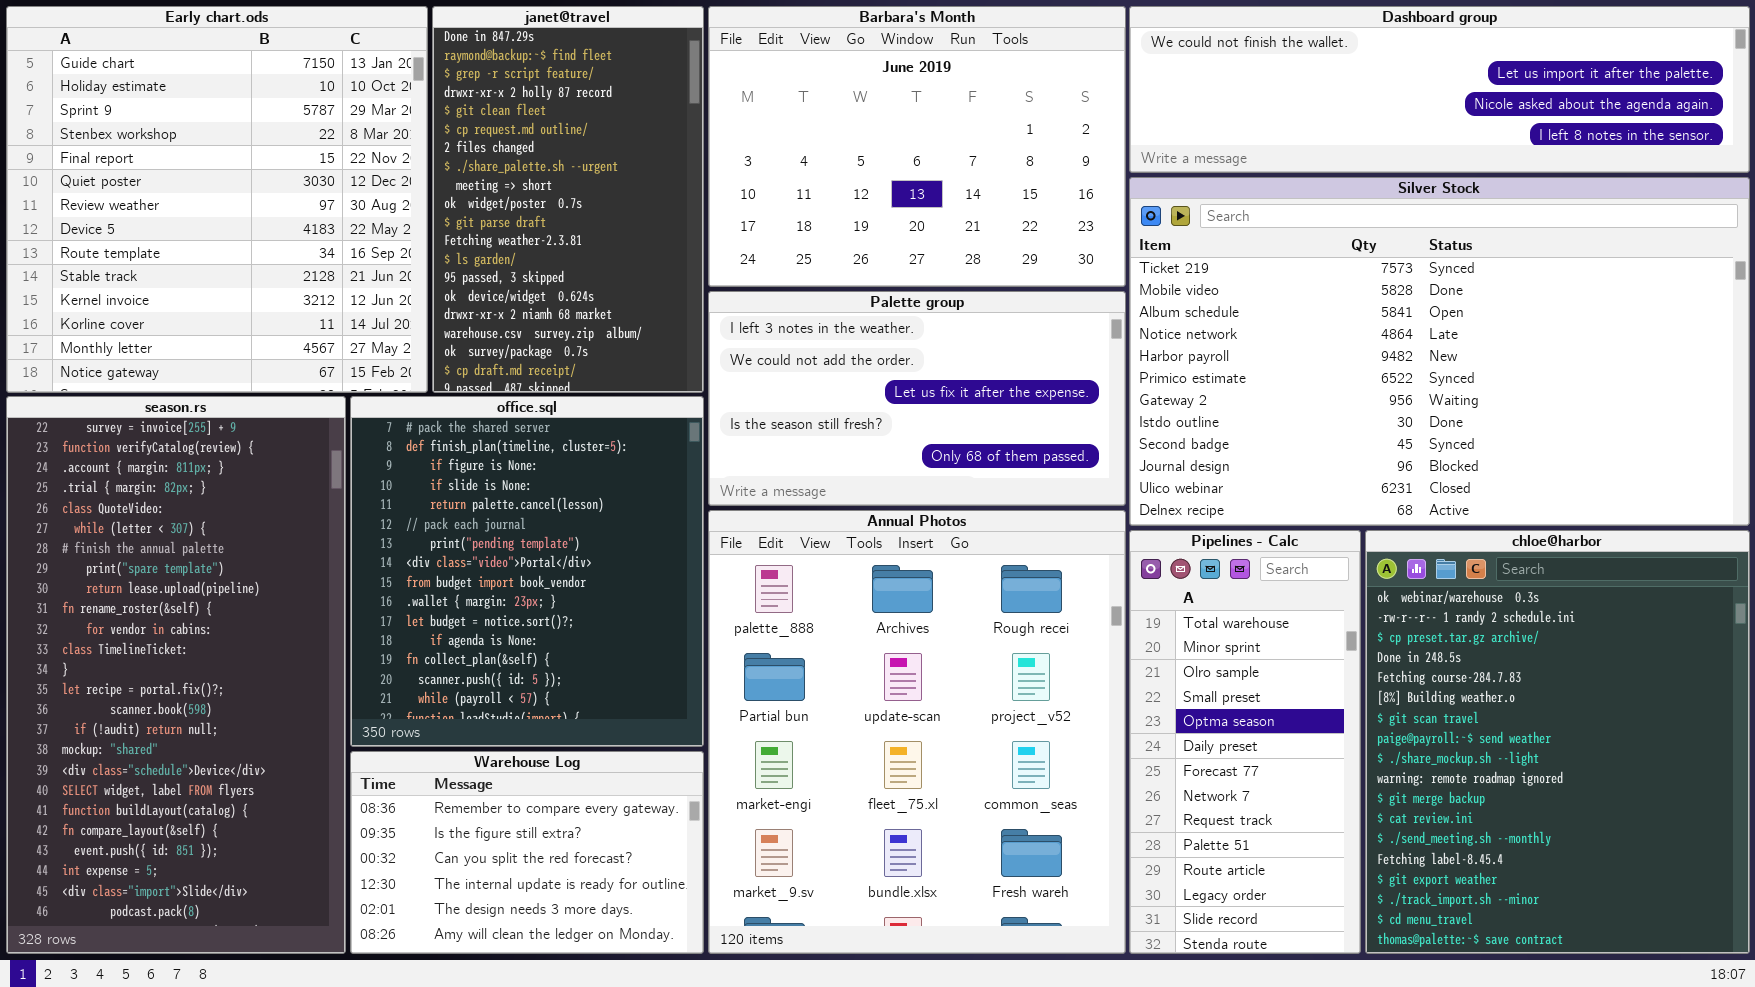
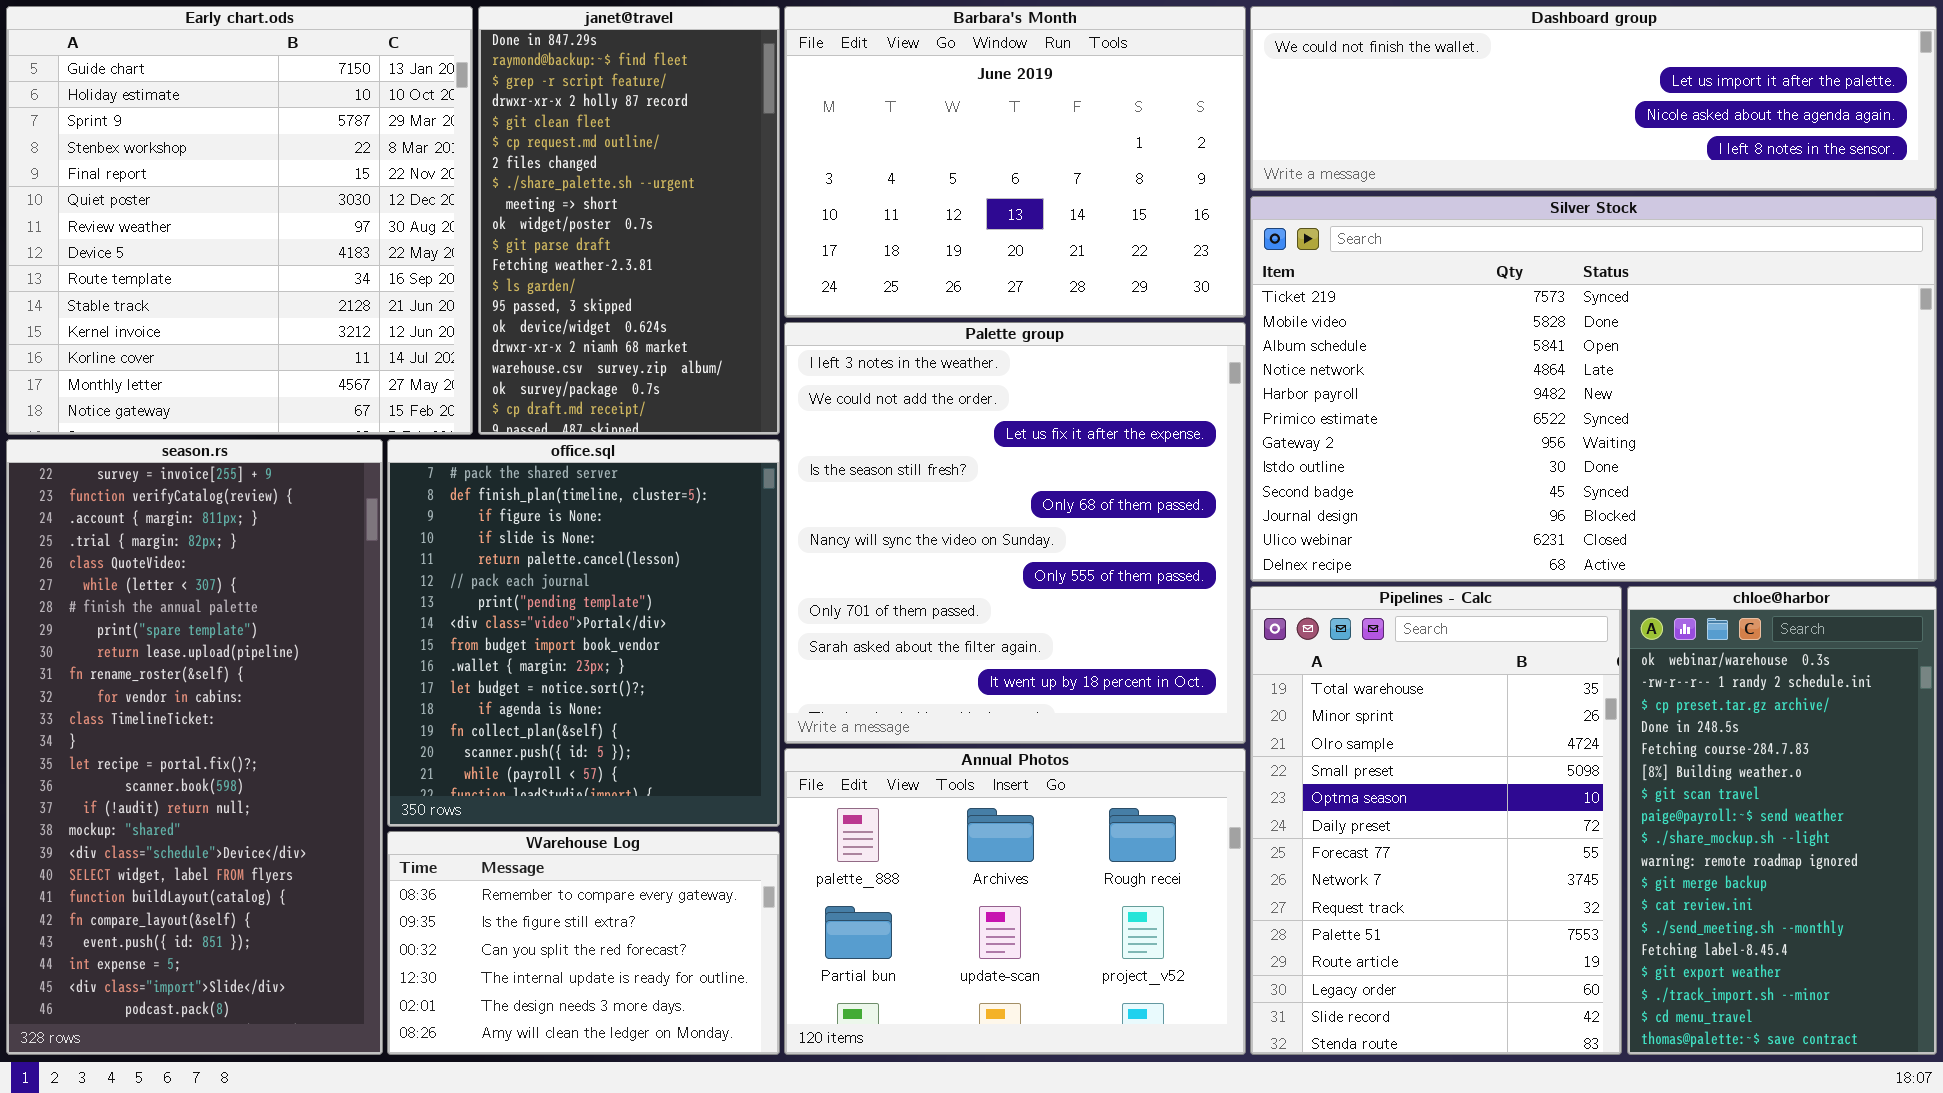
Palette group: [708,291,1126,506] -> [784,322,1246,744], resized
Annual Photos: [708,510,1126,954] -> [784,748,1246,1055], resized
Pipelines - Calc: [1129,530,1361,954] -> [1250,586,1622,1055], resized
chloe@harbor: [1365,530,1750,954] -> [1627,586,1937,1055], resized

